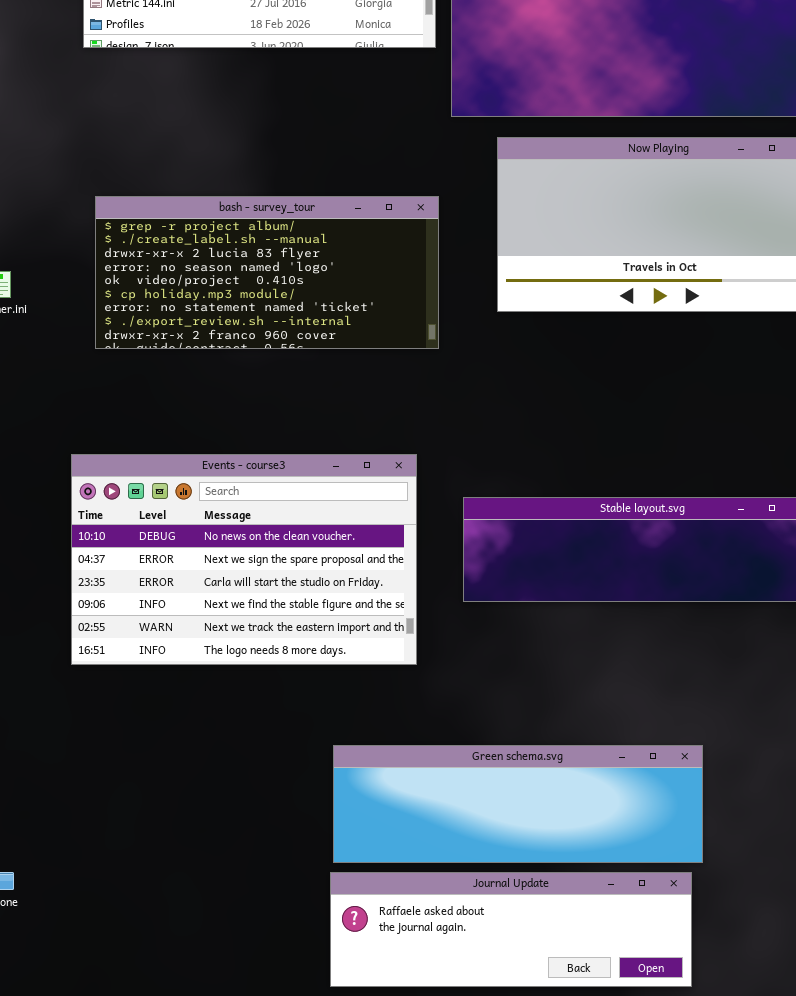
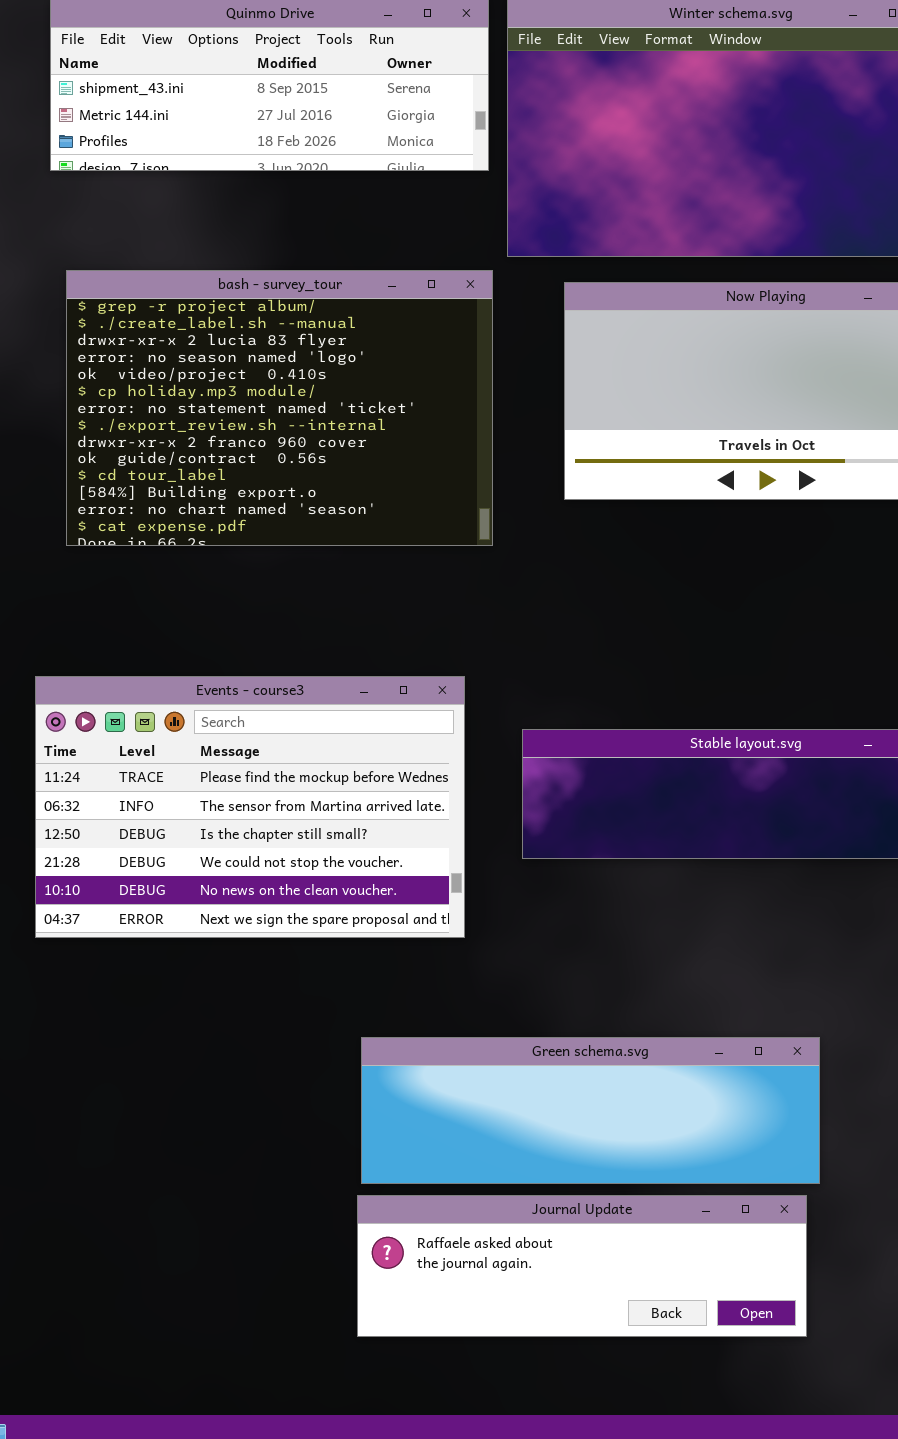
bash - survey_tour: [95,196,439,349] -> [66,270,493,546], resized
Events - course3: [71,454,417,665] -> [35,676,465,938], scrolled up 4 rows

